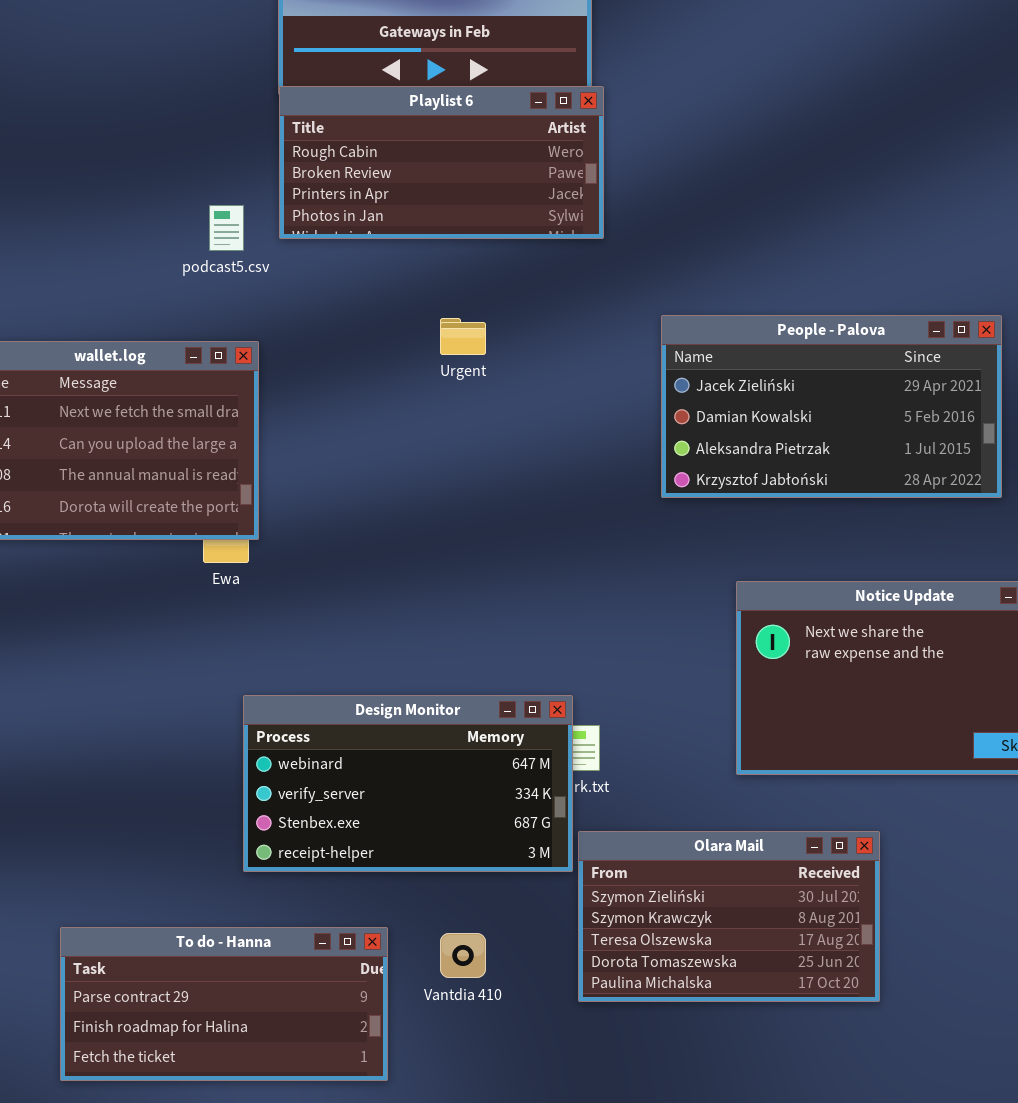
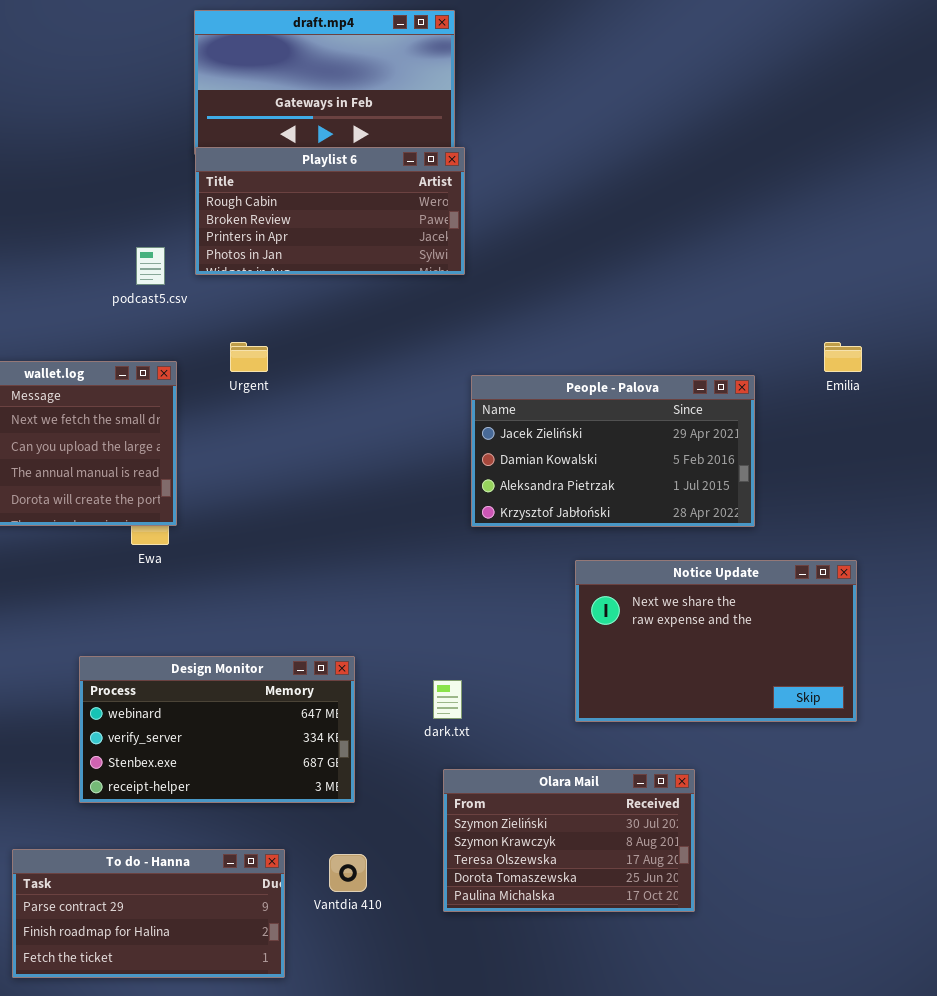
People - Palova: [661,315,1002,498] -> [471,375,755,527], moved
Urgent: [440,318,486,355] -> [230,342,268,372], moved
Design Monitor: [243,695,573,872] -> [79,656,355,803], moved

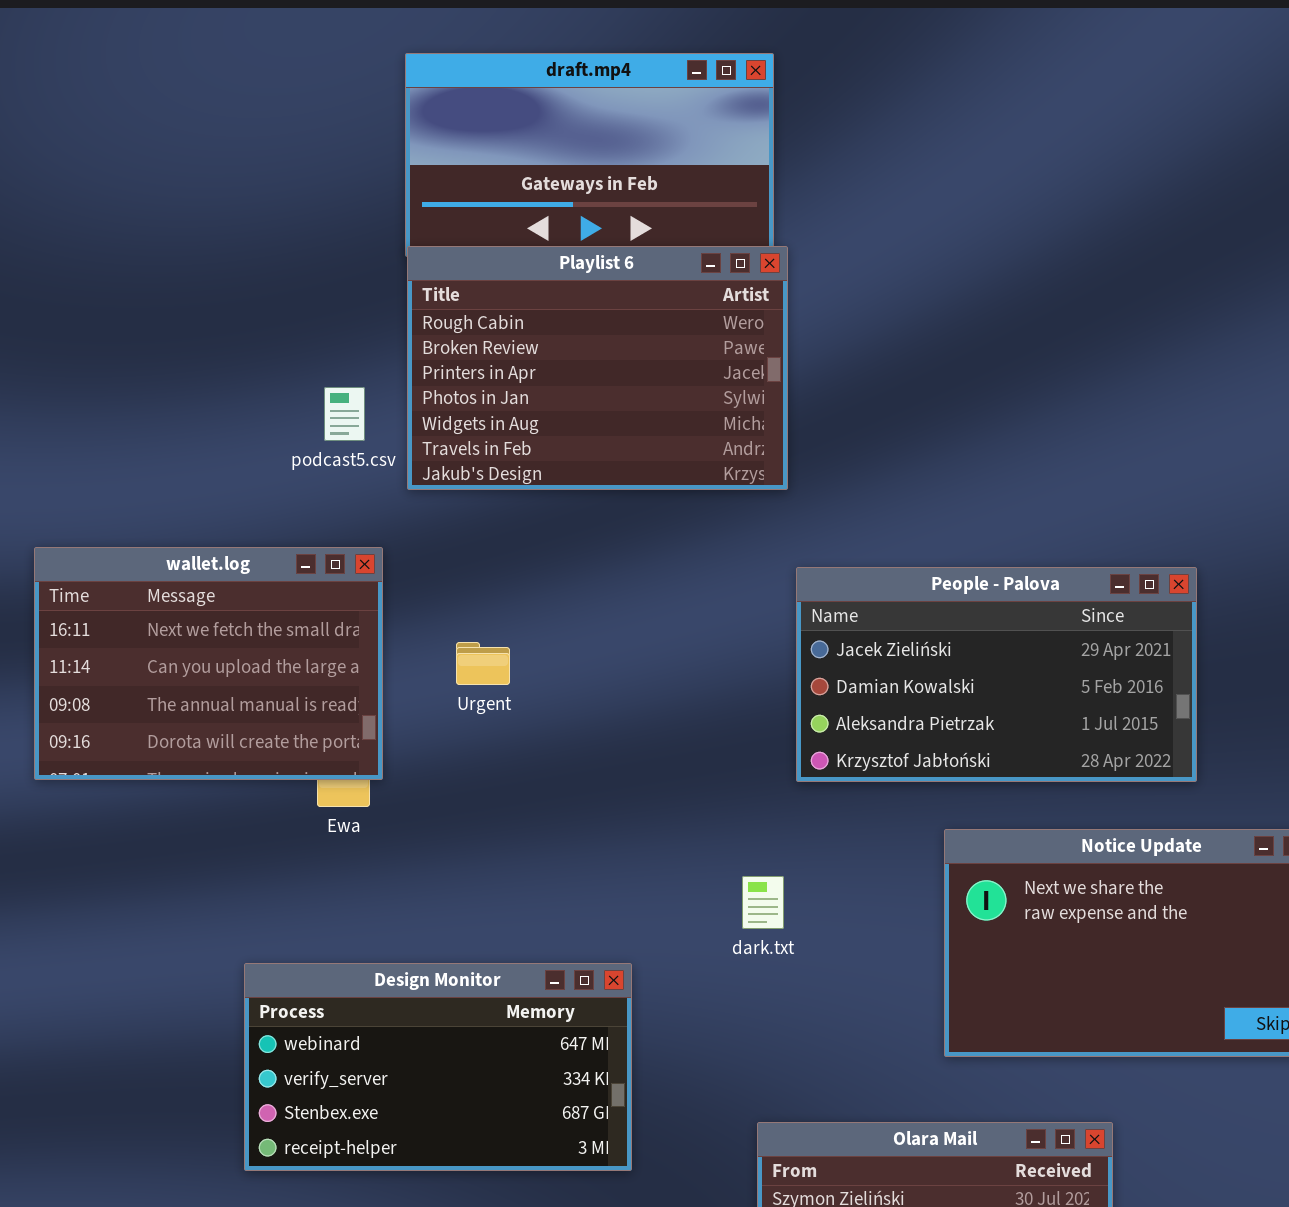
Playlist 6: [195,147,465,275] -> [407,246,788,490], resized
Urgent: [230,342,268,372] -> [456,642,510,685], moved
dark.txt: [433,680,462,719] -> [742,876,784,929], moved

